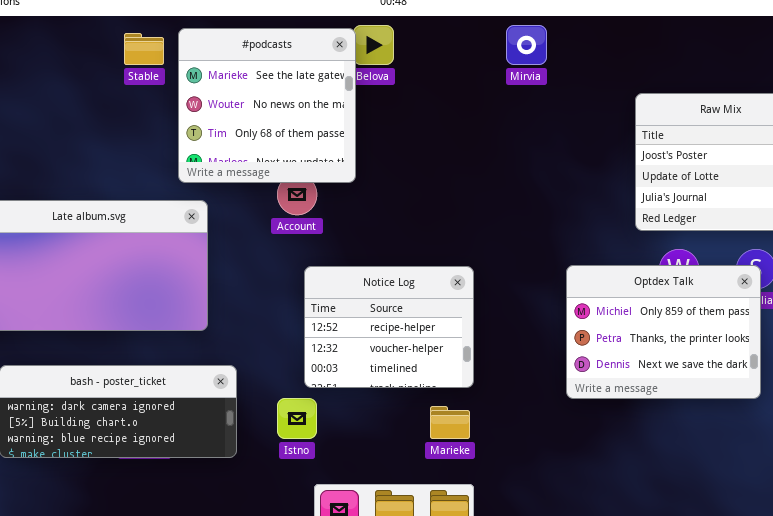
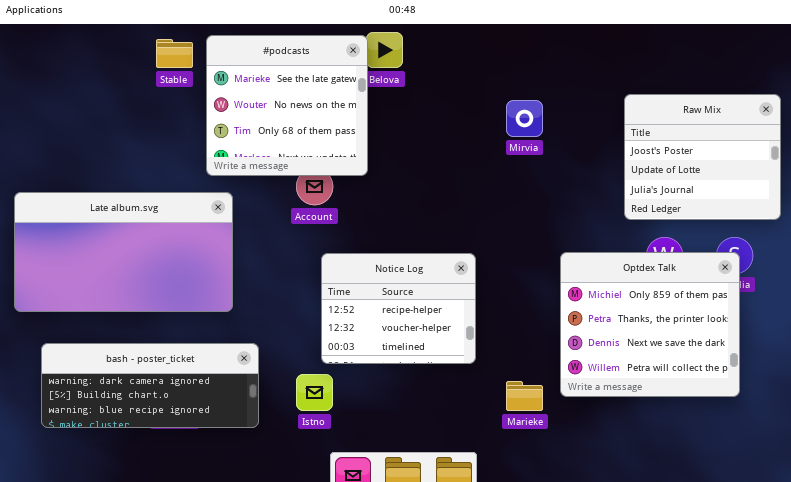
Mirvia: [506,25,547,65] -> [506,100,543,137], moved
Optdex Talk: [566,265,761,399] -> [560,252,740,397], resized
Marieke: [430,406,470,439] -> [506,381,543,411], moved

